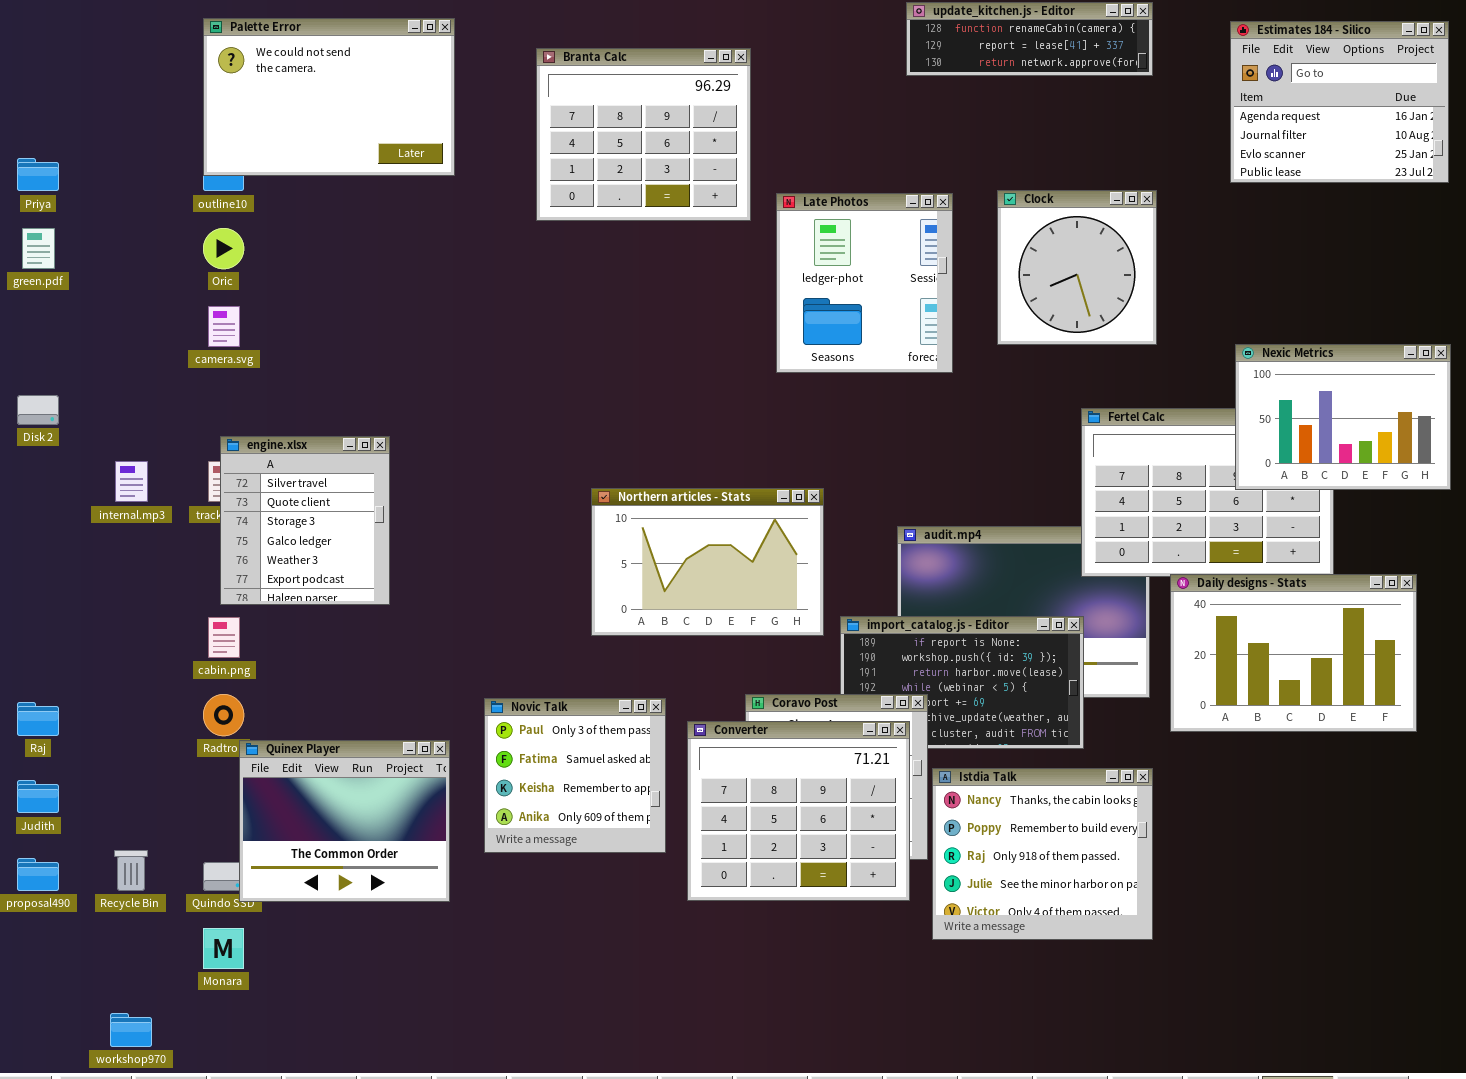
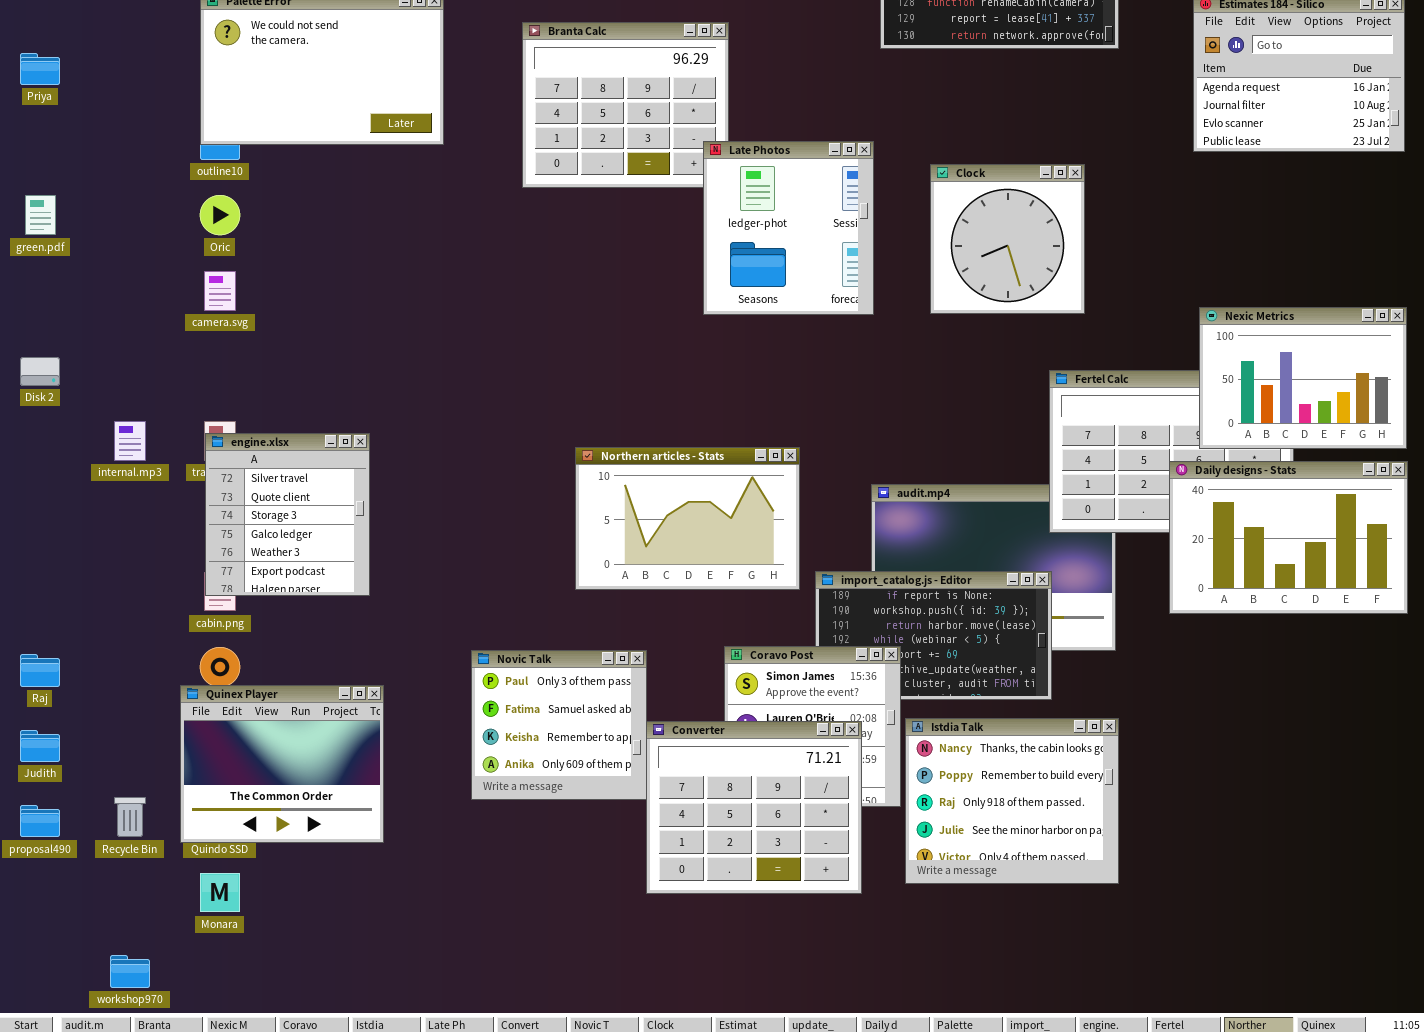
Priya: [17,158,59,191] -> [20,53,60,85], moved
Clock: [997,190,1157,345] -> [930,164,1085,314], moved
Late Photos: [776,193,953,373] -> [703,141,874,315], moved
engine.xlsx: [220,436,390,605] -> [205,433,370,596], moved
Daily designs - Stats: [1170,574,1417,732] -> [1169,461,1408,614], moved
Converter: [687,721,910,901] -> [646,721,862,894], moved
Quinex Player: [239,740,450,902] -> [180,685,384,843], moved

